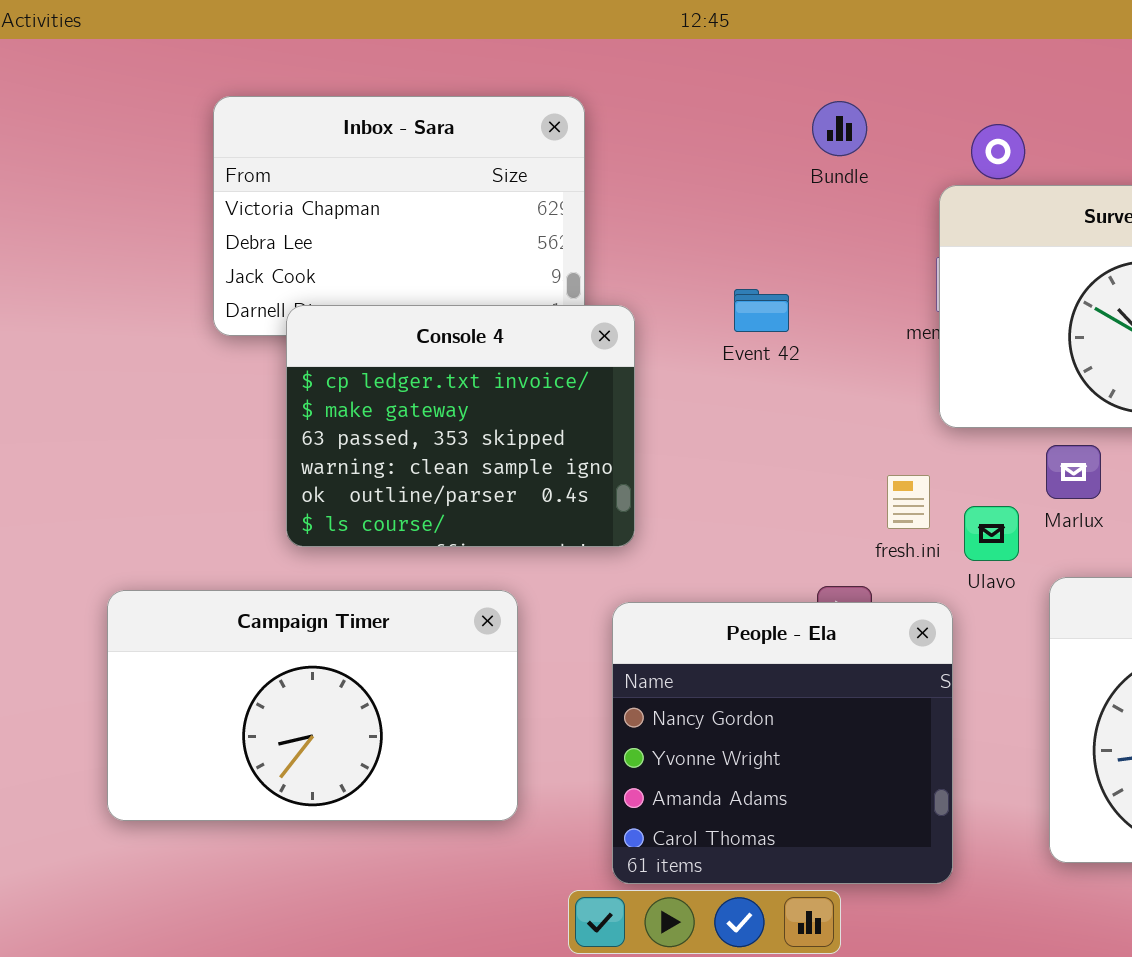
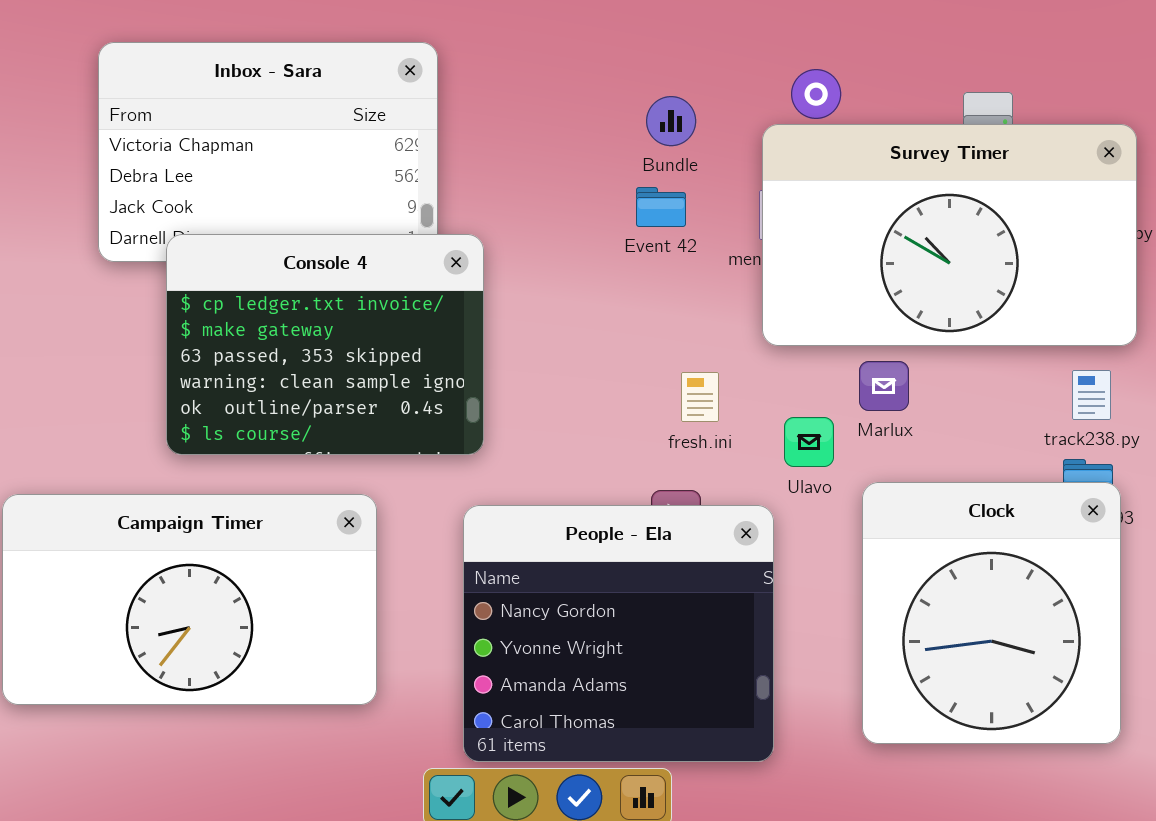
Bundle: [812,101,867,156] -> [646,96,696,146], moved
Event 42: [734,289,789,332] -> [636,187,686,227], moved
fresh.ini: [887,475,930,529] -> [681,372,719,422], moved

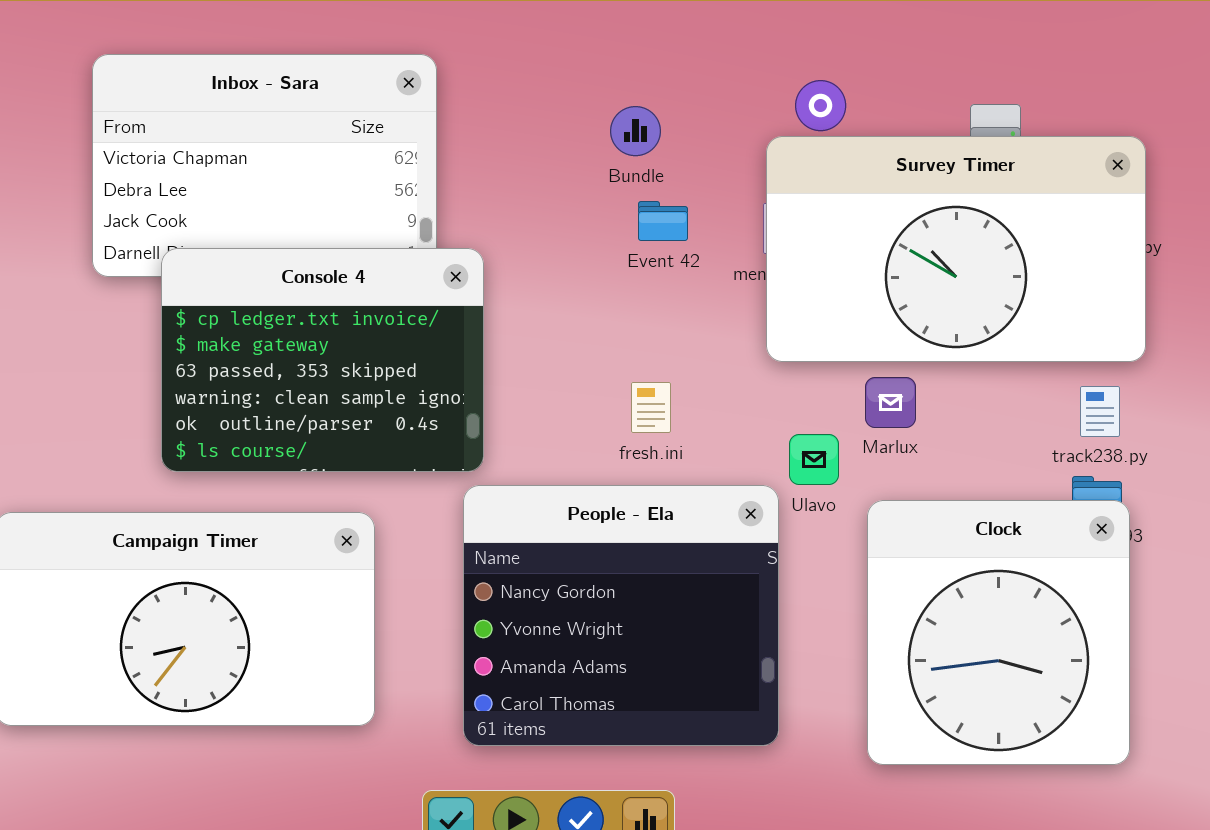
Bundle: [646,96,696,146] -> [610,106,661,156], moved
fresh.ini: [681,372,719,422] -> [631,382,671,433], moved
People - Ela: [463,505,774,762] -> [463,485,779,746], moved

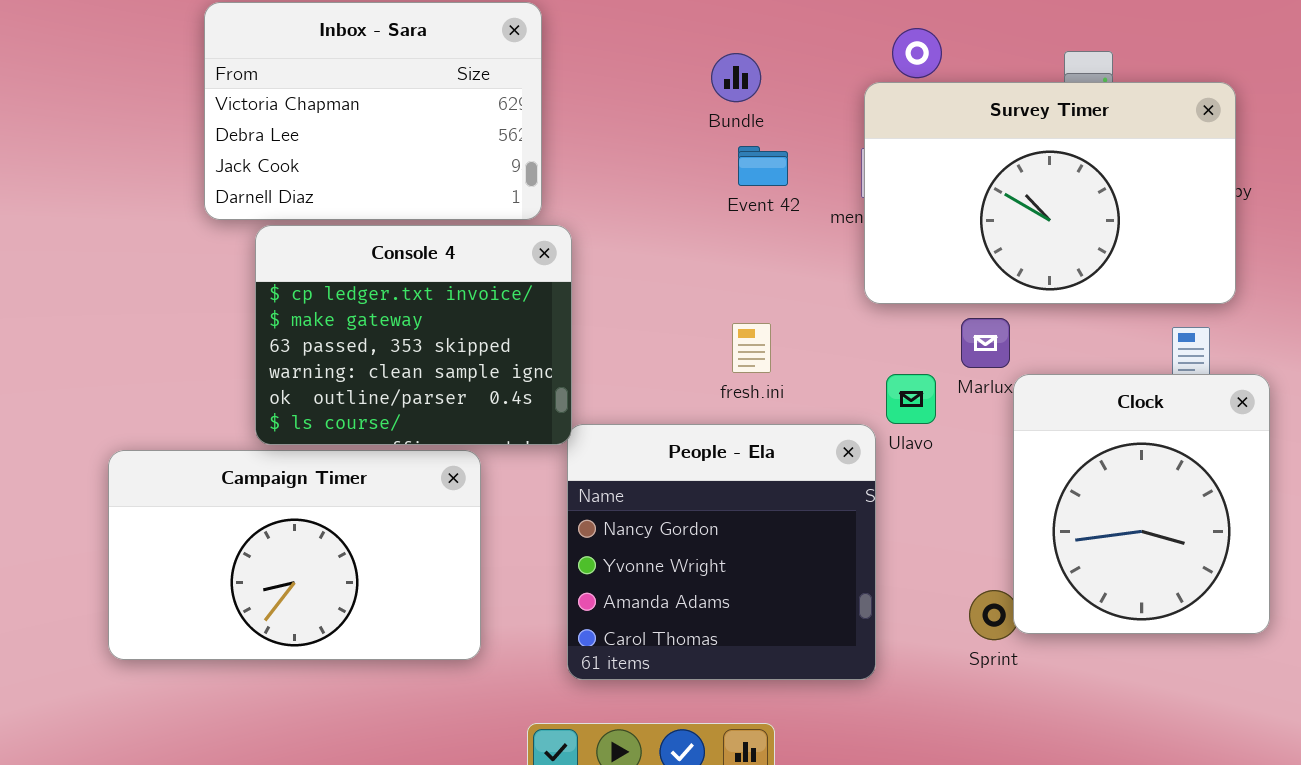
Console 4: [161,248,484,472] -> [255,225,572,445], moved
Clock: [867,500,1130,765] -> [1013,374,1270,634], moved

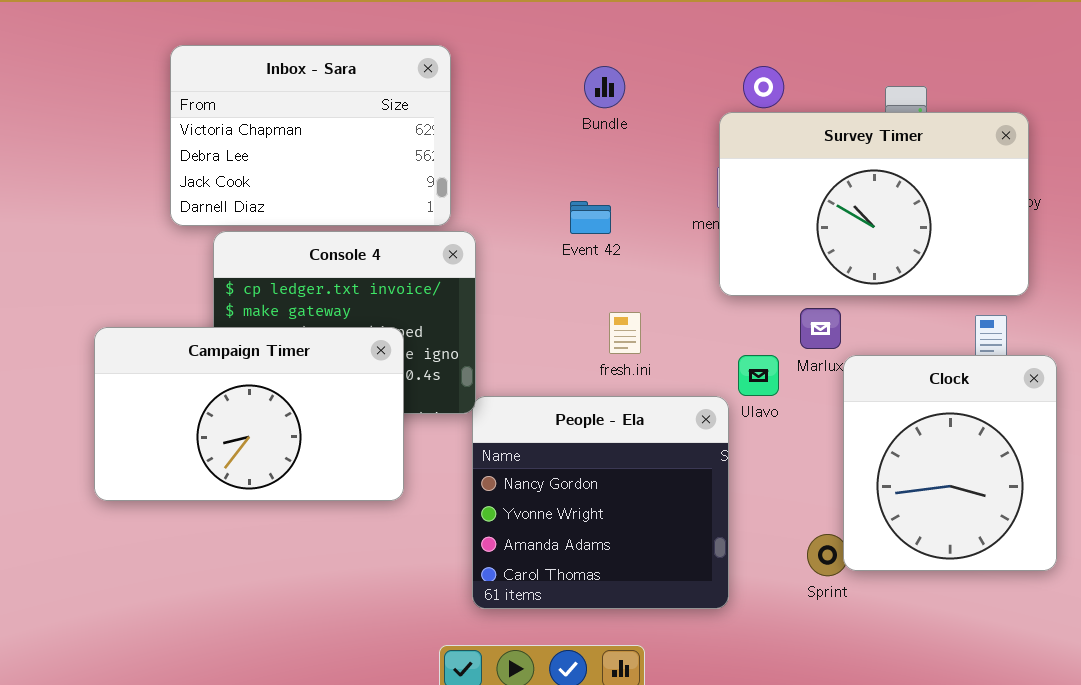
Bundle: [711,53,761,102] -> [584,66,625,108], moved
Event 42: [738,146,788,186] -> [570,201,611,234], moved
Campaign Timer: [108,450,481,660] -> [94,327,404,501], moved

